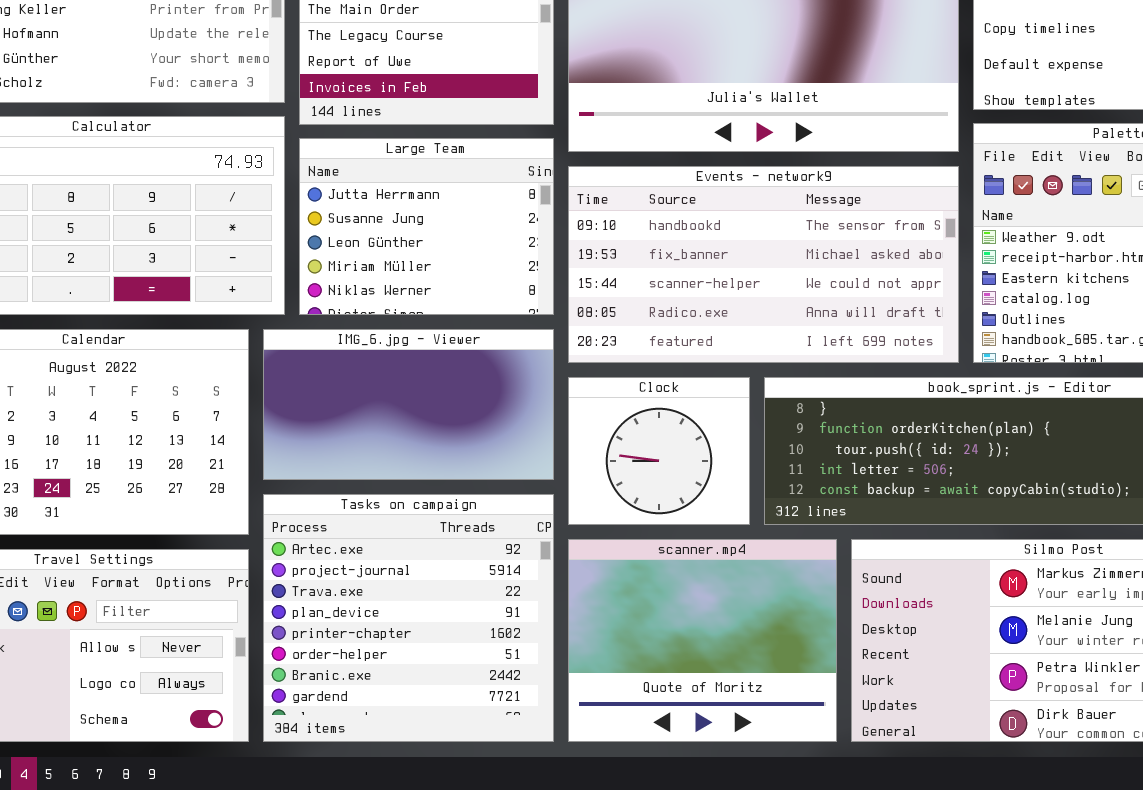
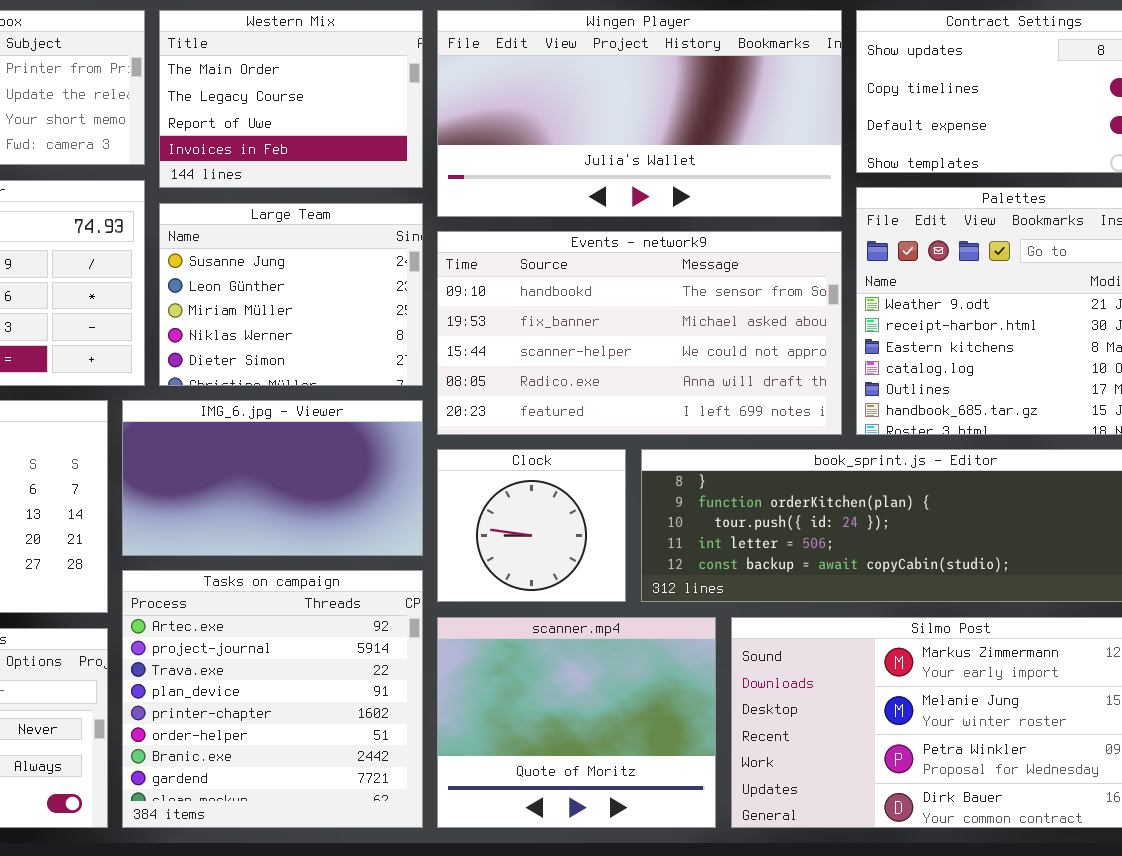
Large Team: [299,138,554,315] -> [159,203,423,386], scrolled down 1 row

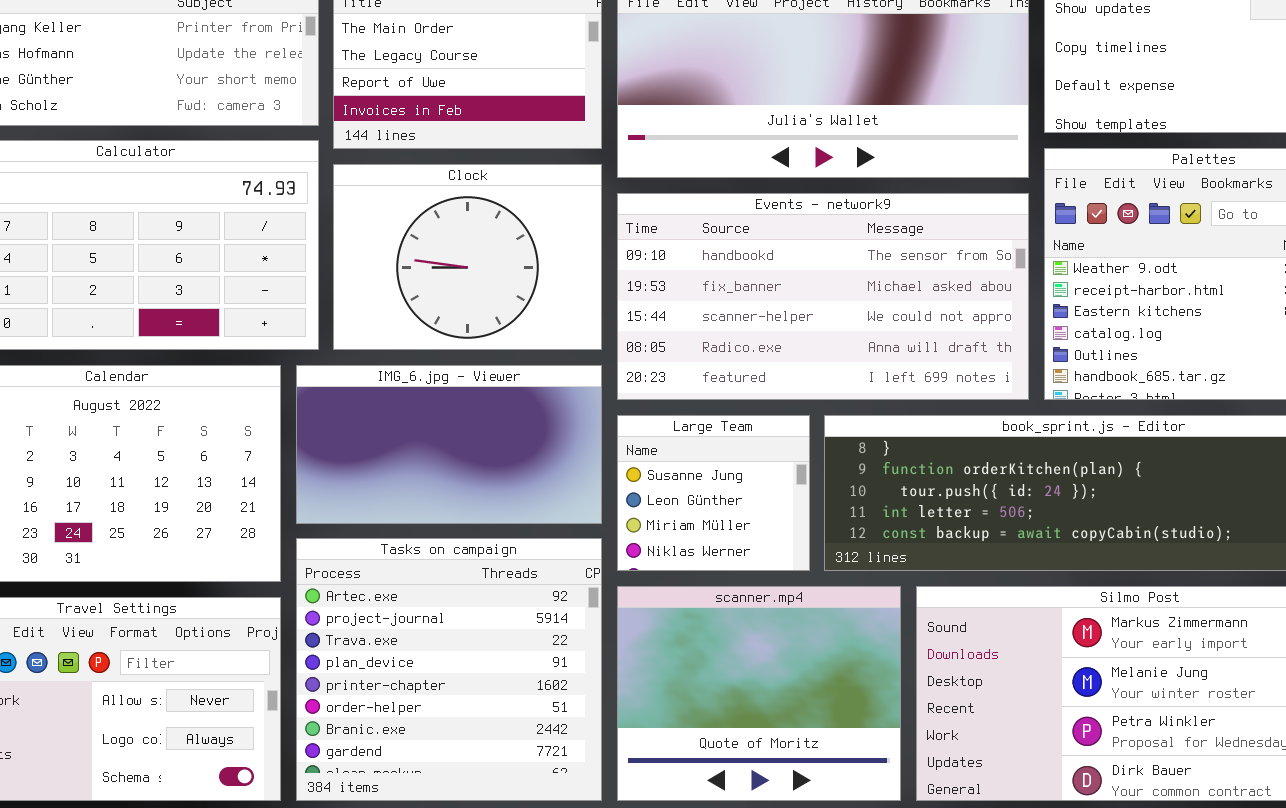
Large Team: [159,203,423,386] -> [617,415,810,571], moved, resized
Clock: [437,449,626,602] -> [333,164,602,350], moved, resized

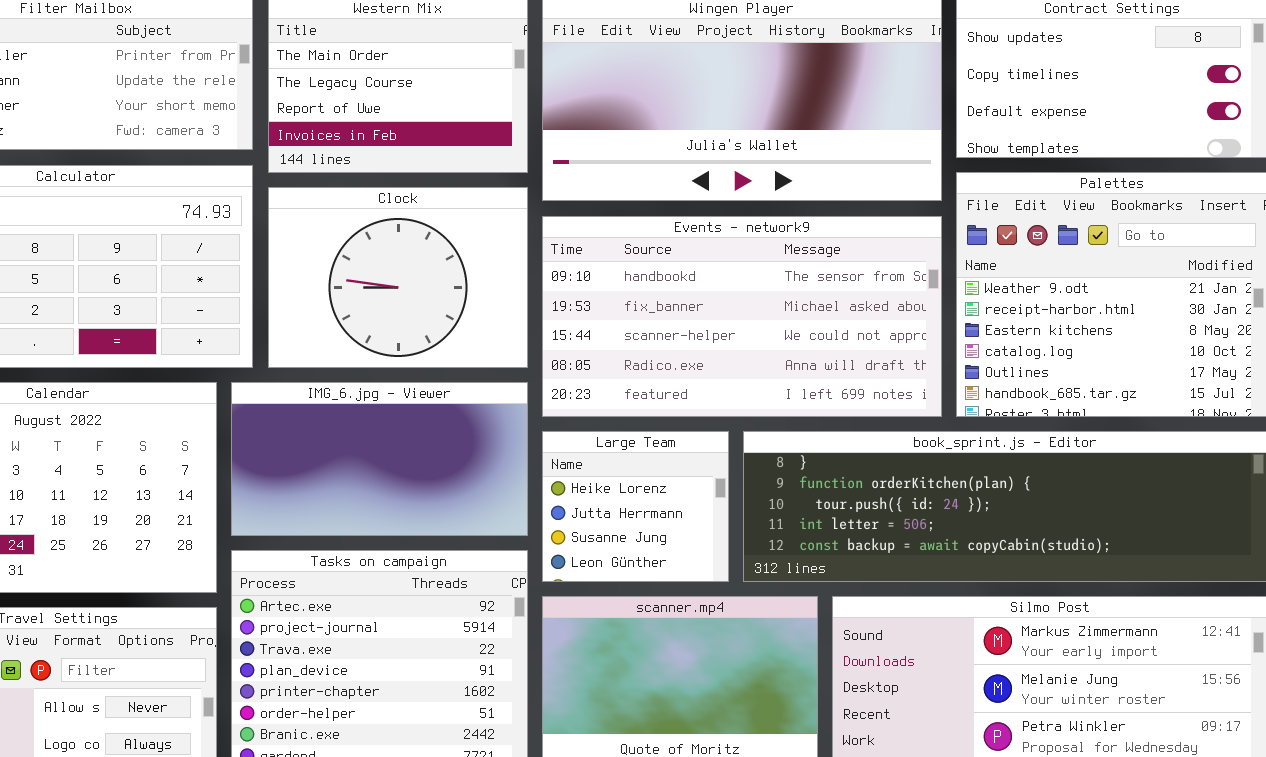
Large Team: [617,415,810,571] -> [542,431,729,582], scrolled up 2 rows

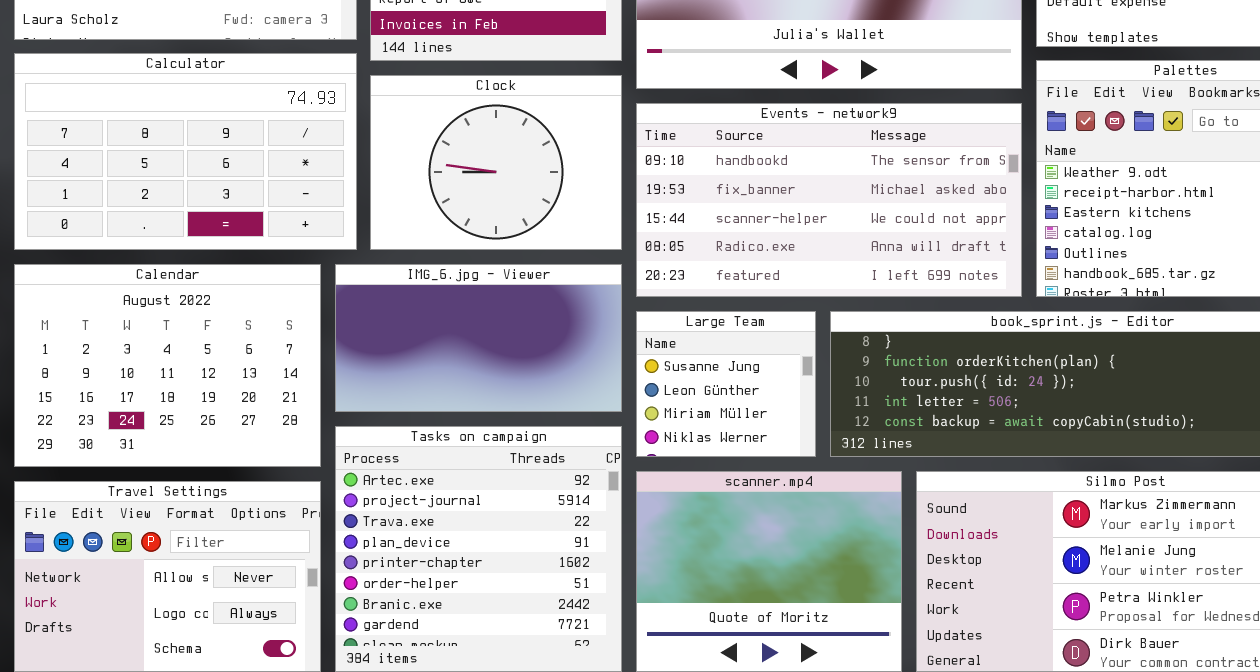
Large Team: [542,431,729,582] -> [636,311,816,457], scrolled down 2 rows

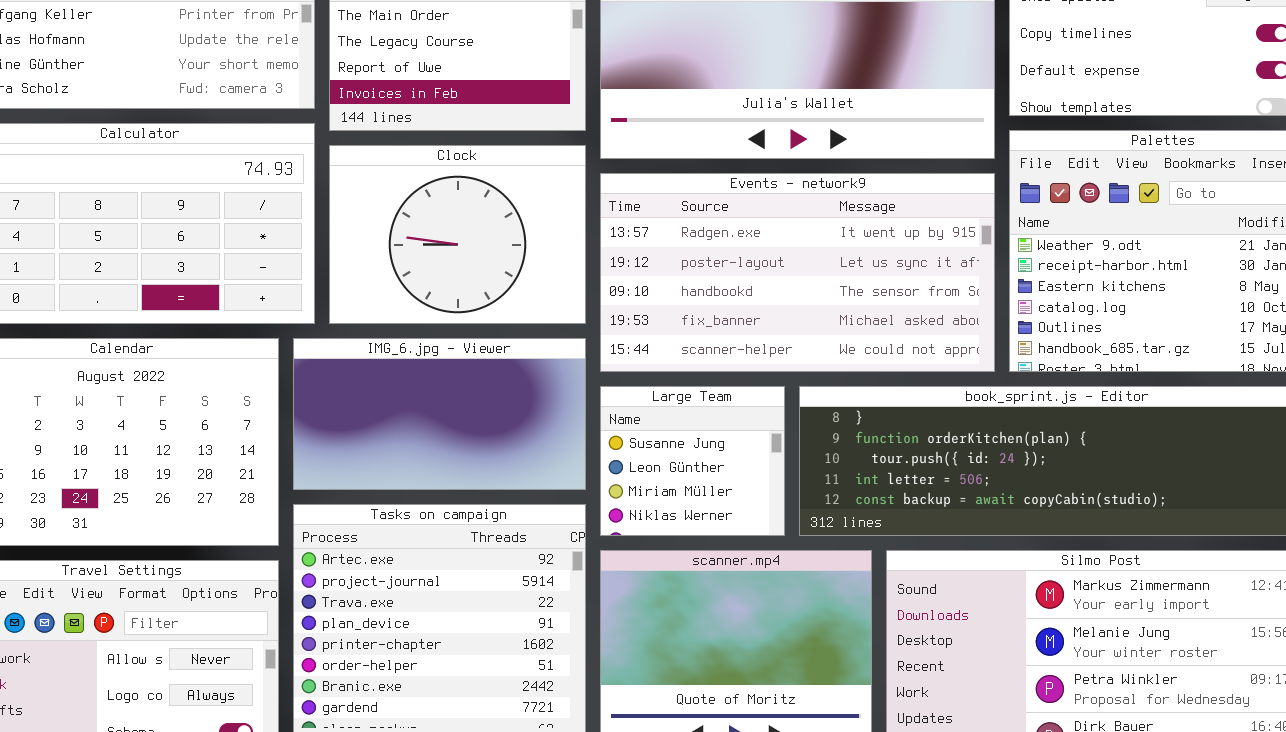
Events - network9: [636,103,1022,297] -> [600,173,995,372], scrolled up 2 rows

